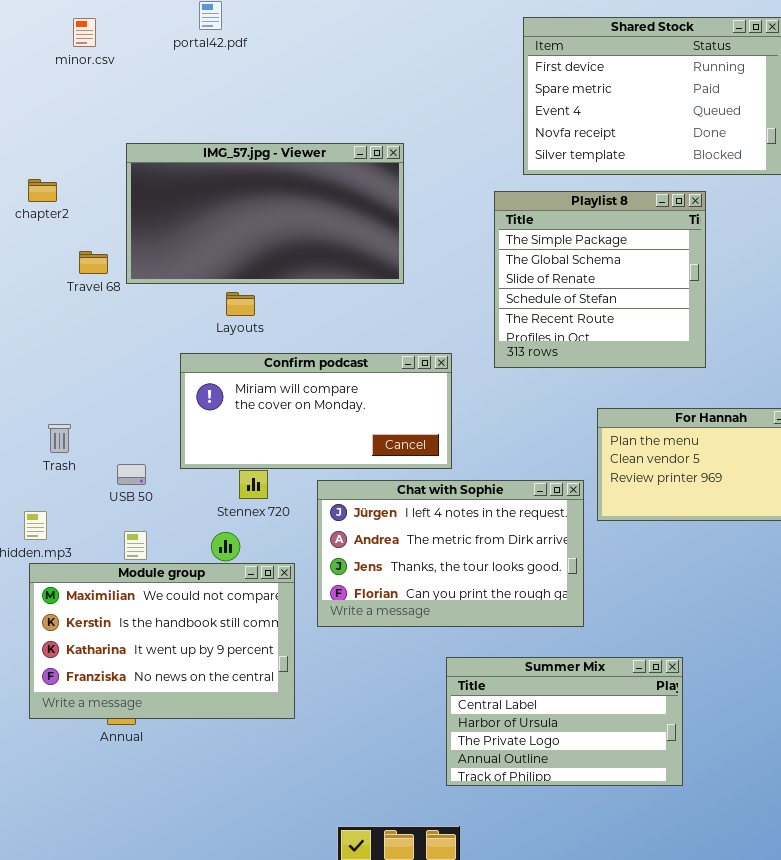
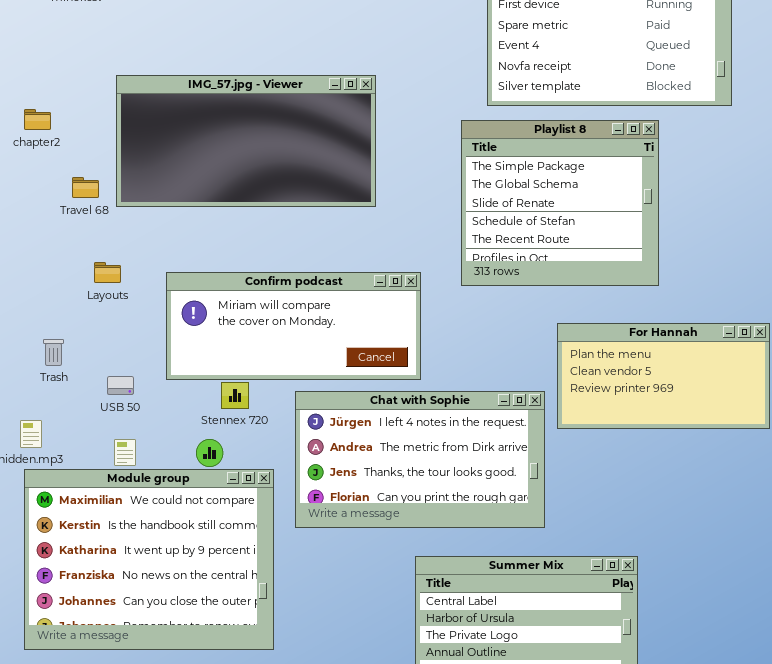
Layouts: [226,292,255,316] -> [94,262,121,283], moved
Module group: [29,563,295,719] -> [24,469,274,650], resized

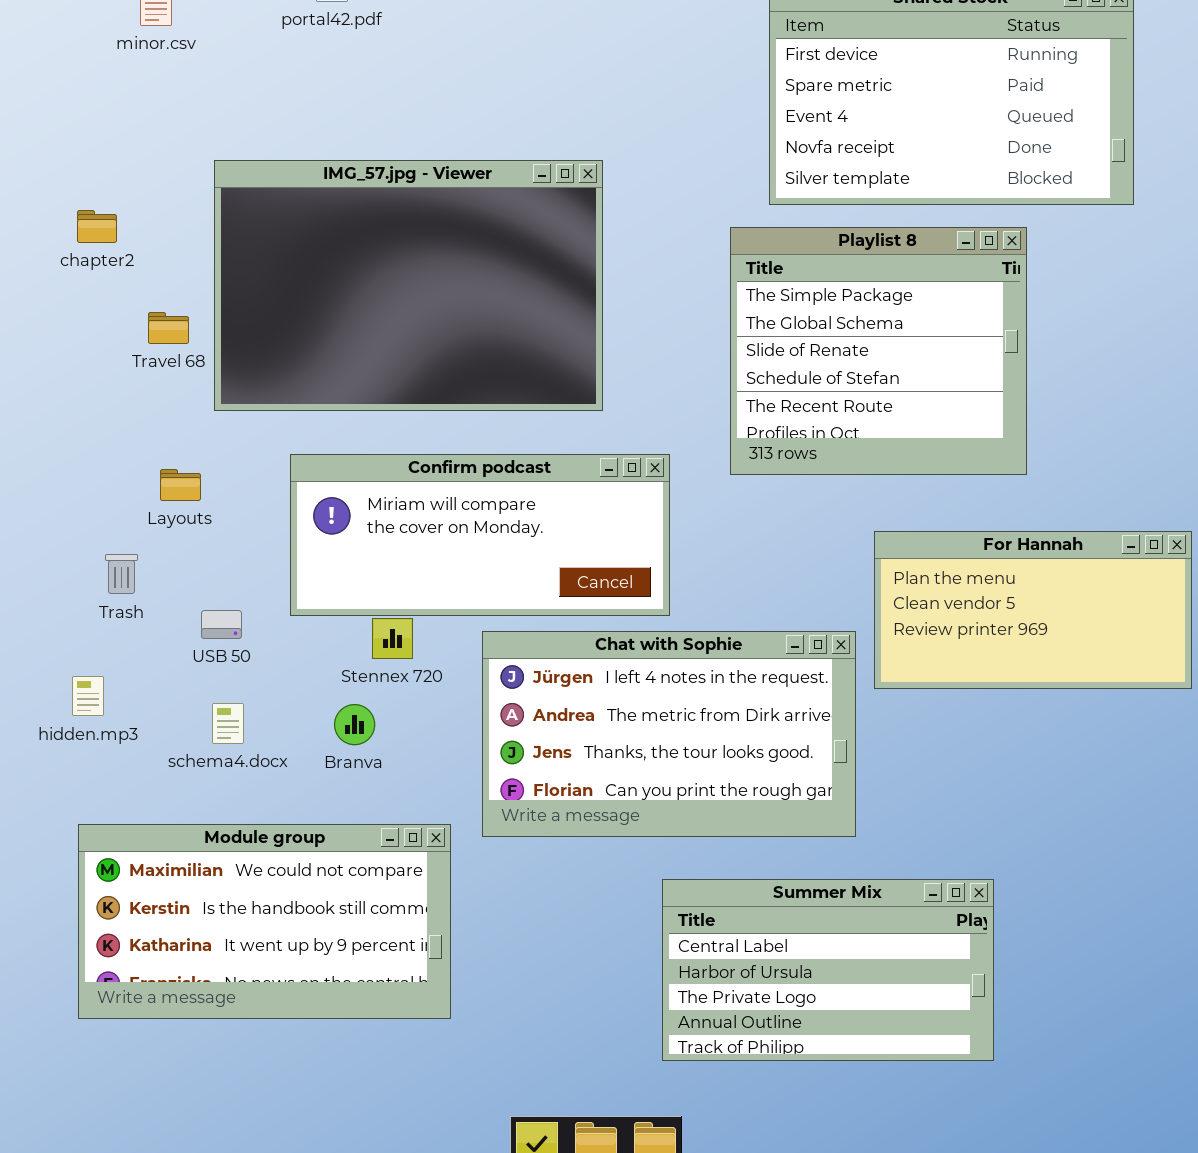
IMG_57.jpg - Viewer: [116,75,376,207] -> [214,160,603,411], resized
Layouts: [94,262,121,283] -> [160,469,201,501], moved
Module group: [24,469,274,650] -> [78,824,451,1019], resized

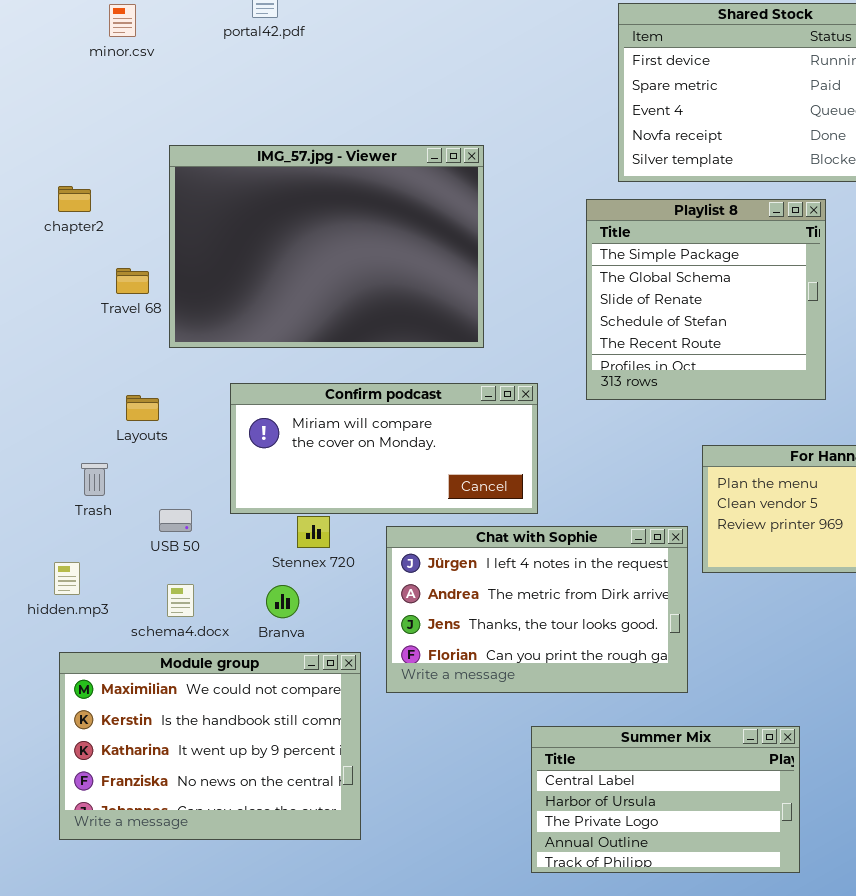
Module group: [78,824,451,1019] -> [59,652,361,840], resized

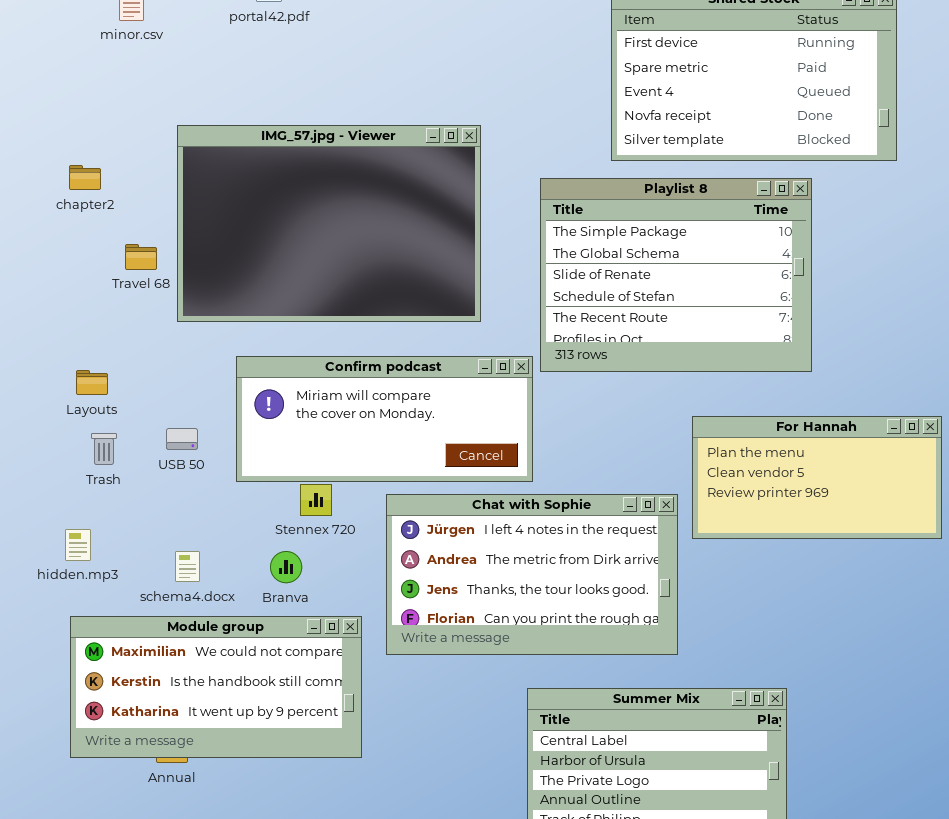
Playlist 8: [586,199,826,400] -> [540,178,812,372], resized
Layouts: [126,395,159,421] -> [76,370,108,395], moved
USB 50: [159,509,192,532] -> [166,428,198,450], moved
Module group: [59,652,361,840] -> [70,616,362,758], resized

